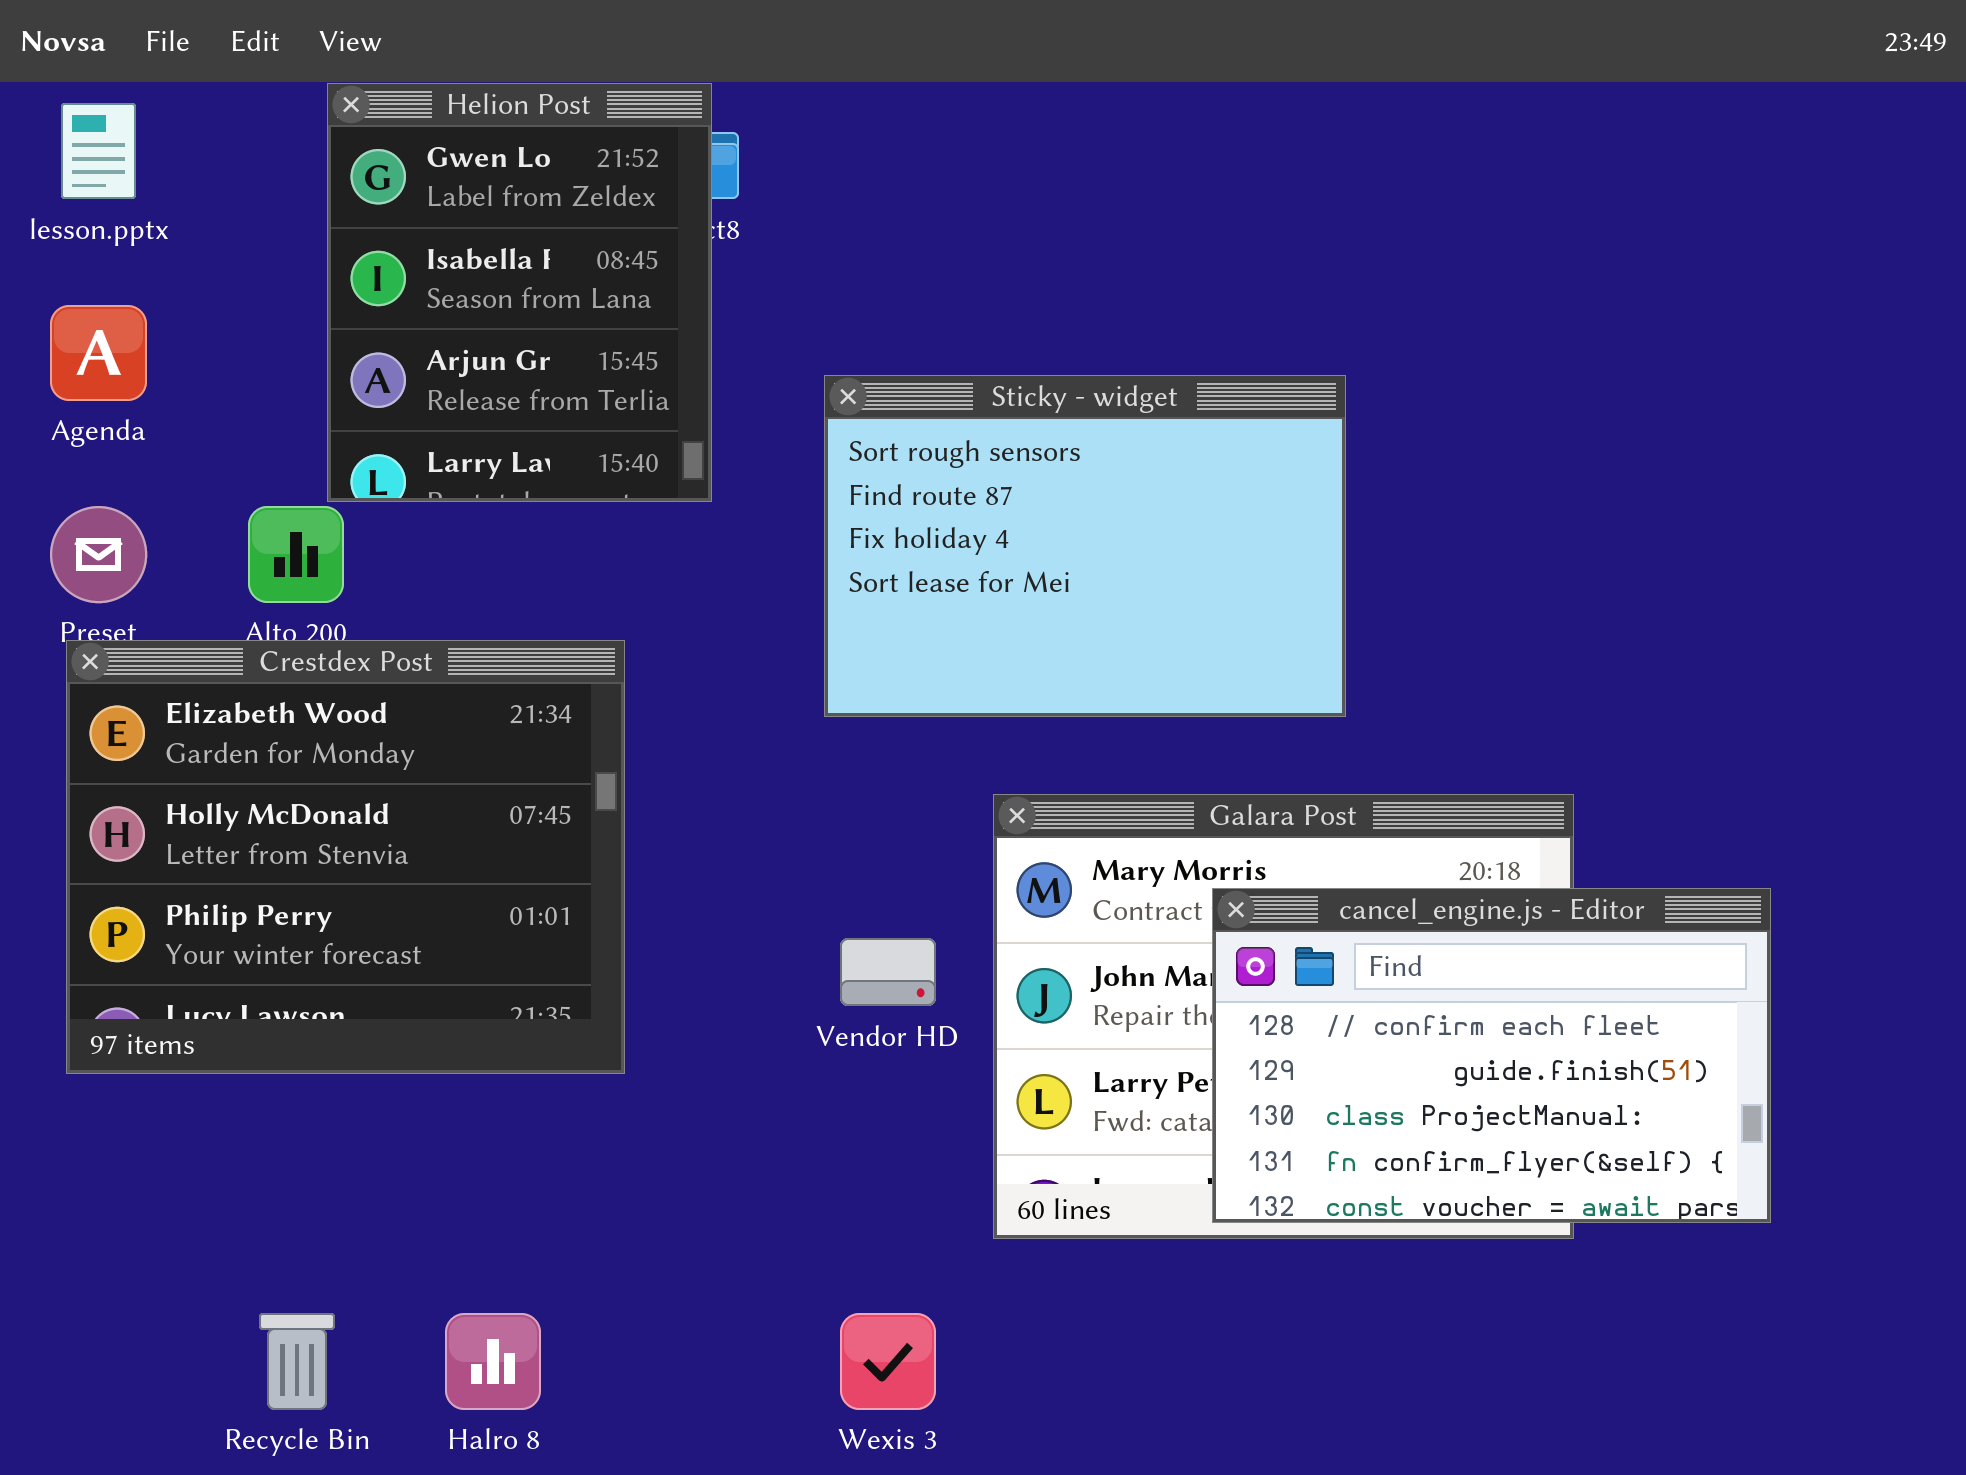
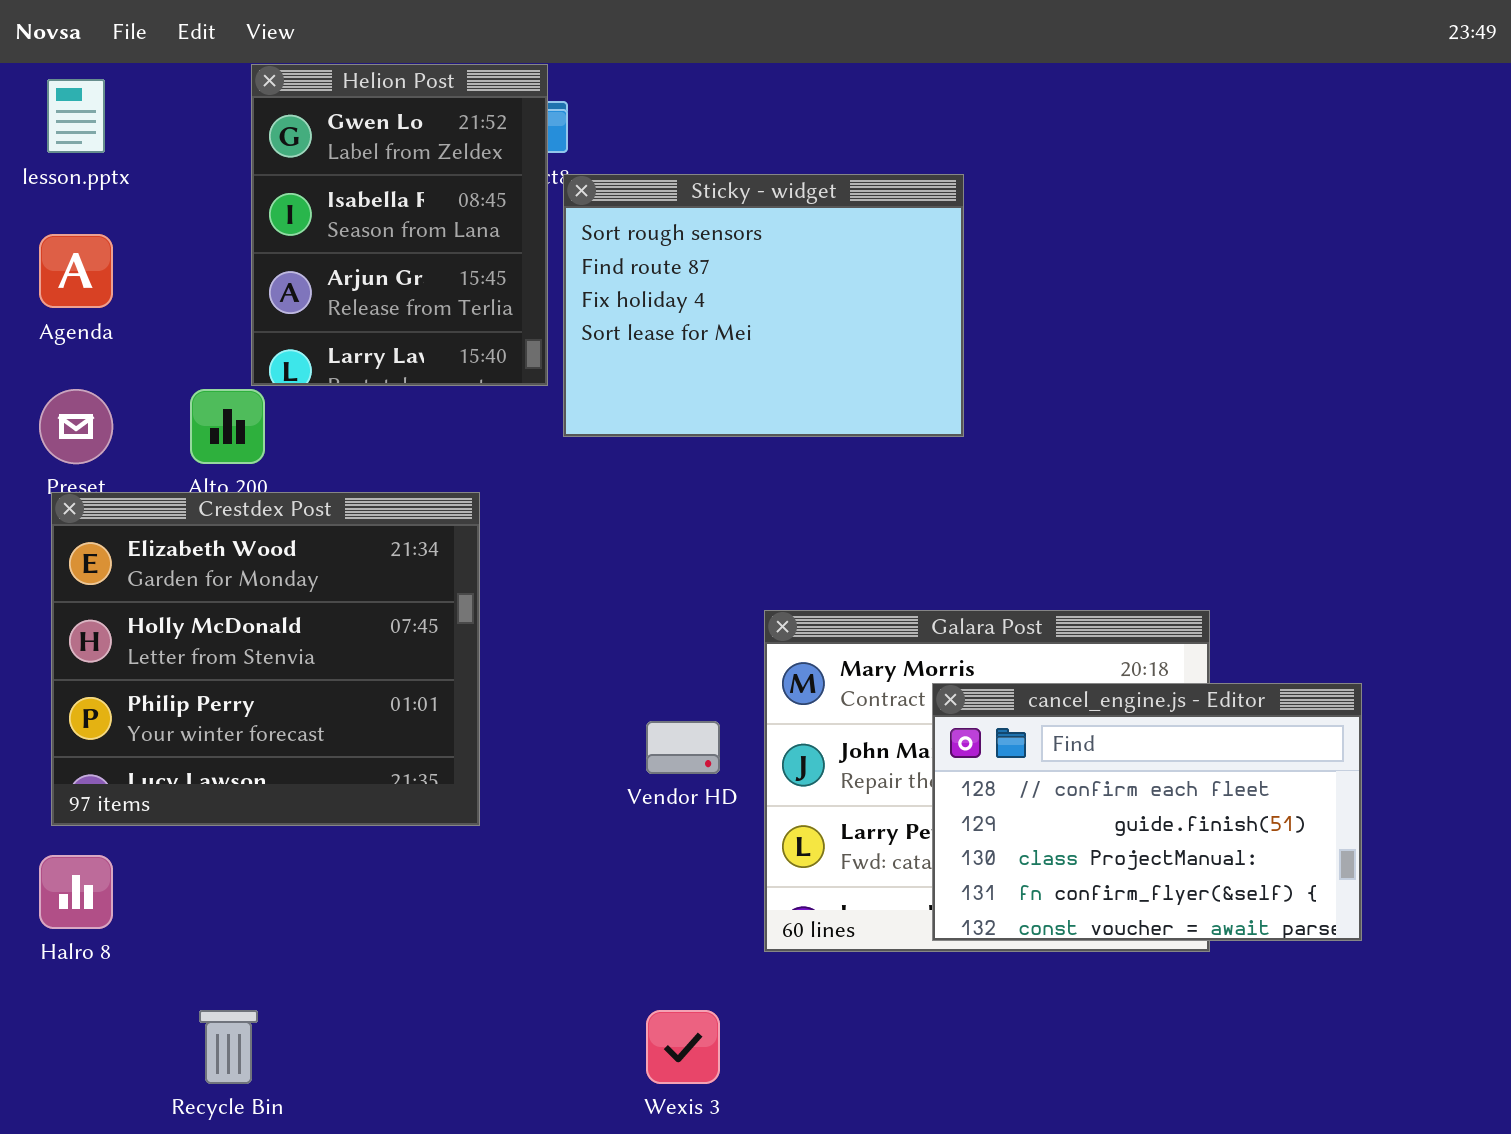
Sticky - widget: [824,375,1346,717] -> [563,174,964,437], moved
Halro 8: [445,1313,541,1410] -> [39,855,113,929], moved

